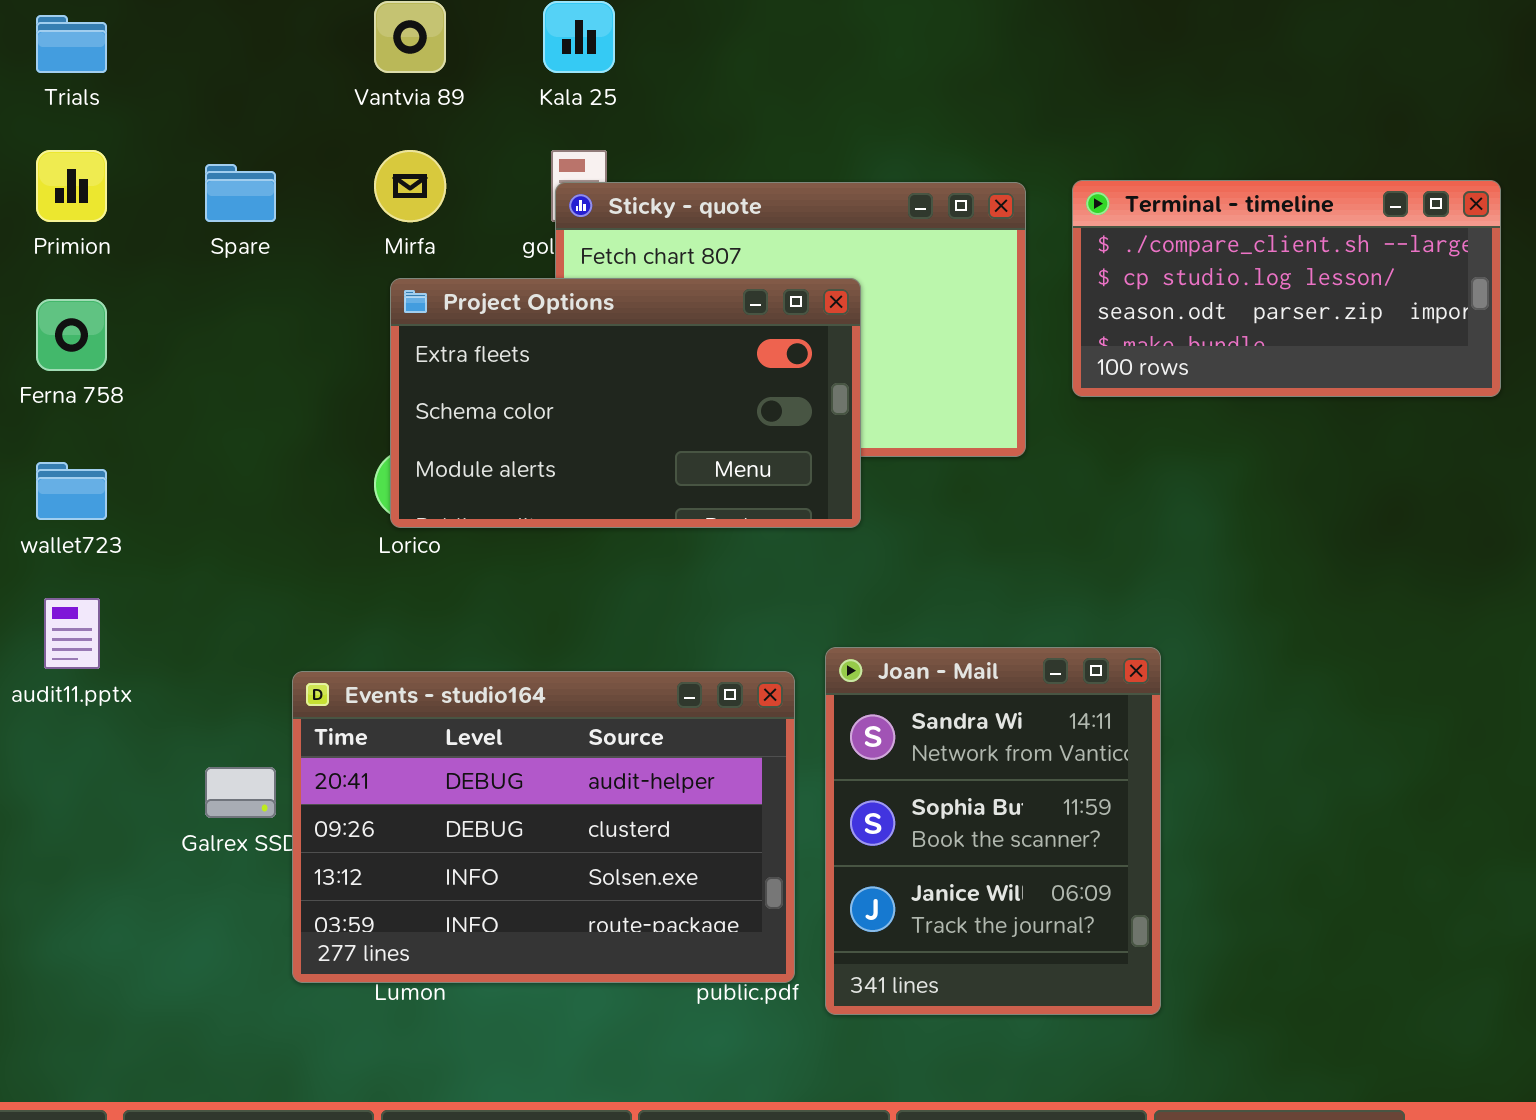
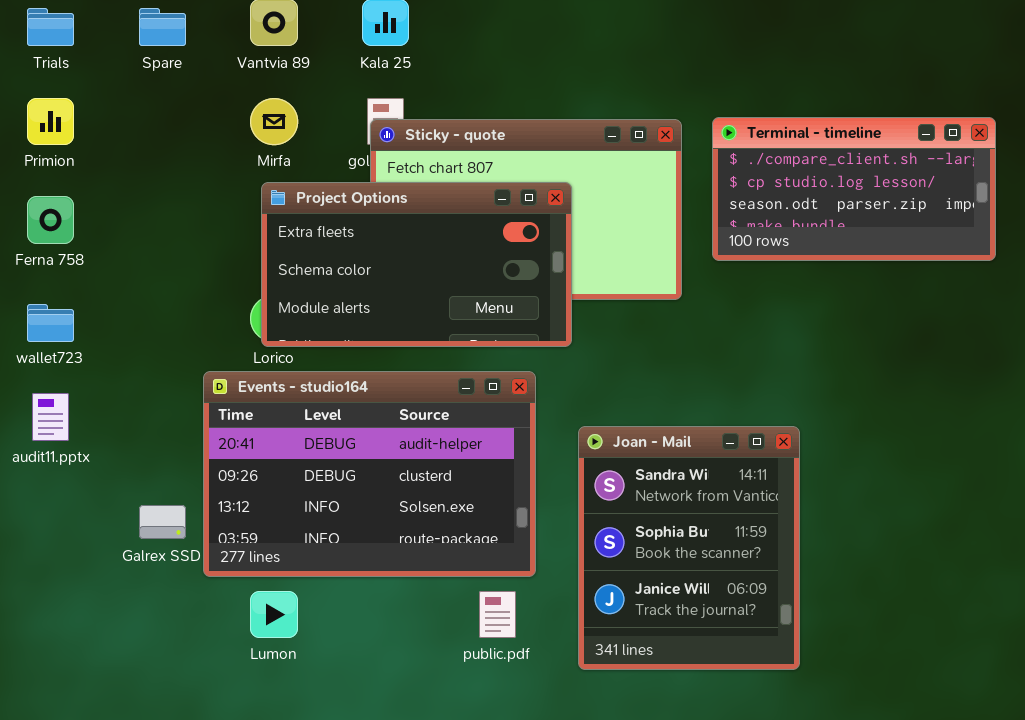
Spare: [205,164,276,222] -> [139,8,186,46], moved
Joan - Mail: [825,647,1161,1015] -> [578,426,800,670], moved
Events - studio164: [292,671,795,983] -> [203,371,536,577], moved

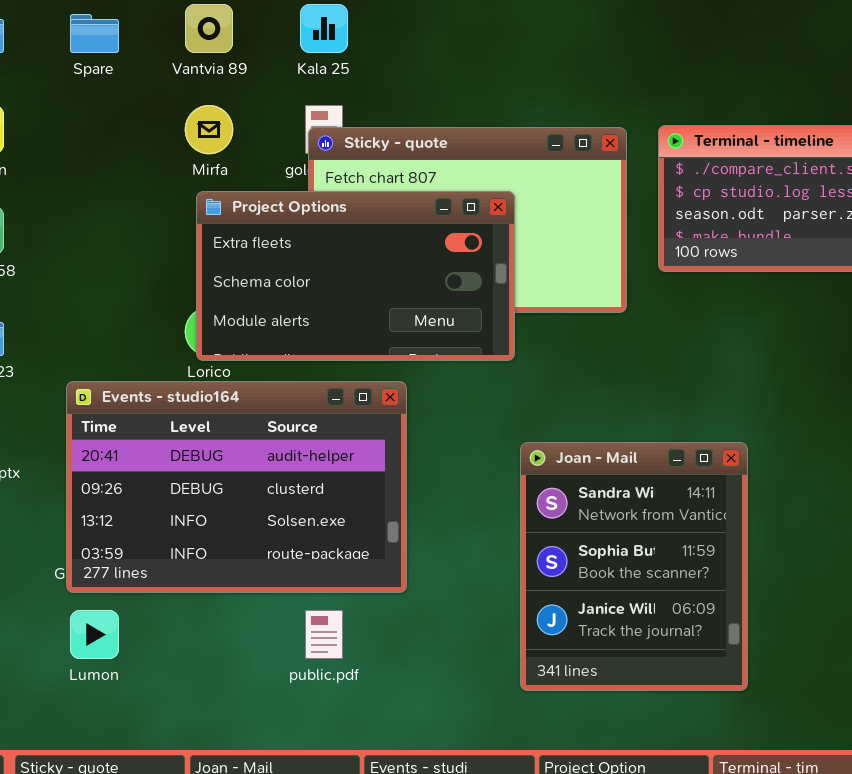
Events - studio164: [203,371,536,577] -> [66,381,407,593], moved
Lumon: [250,591,298,638] -> [70,610,119,659], moved
public.pdf: [479,591,516,638] -> [305,610,343,659], moved

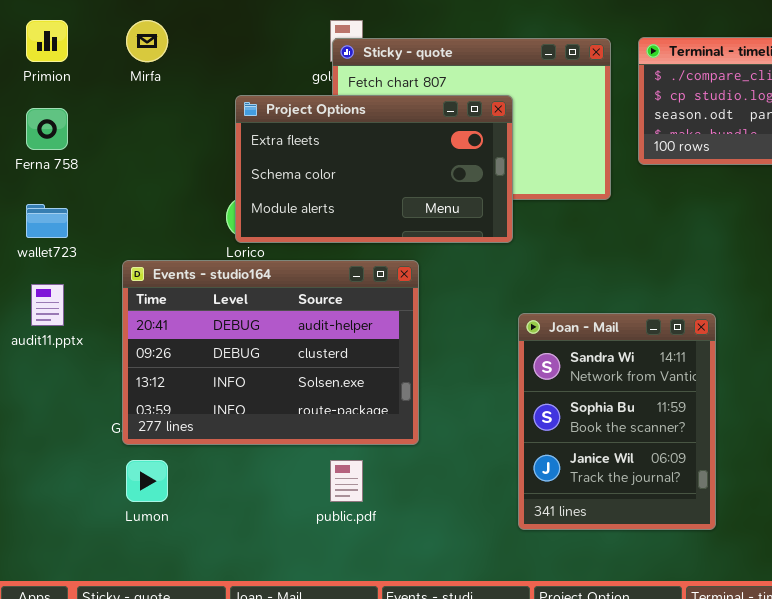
Mirfa: [185,105,233,154] -> [126,20,168,62], moved

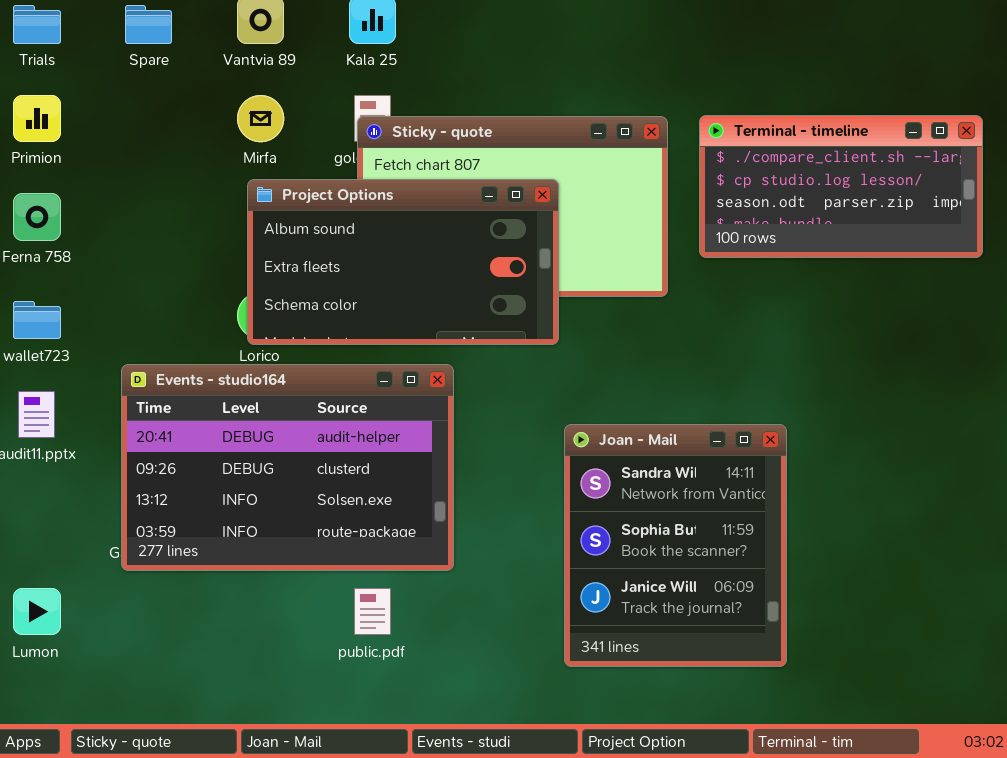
Mirfa: [126,20,168,62] -> [237,95,284,142], moved
Project Options: [235,95,513,243] -> [247,179,559,345], scrolled up 1 row
Lumon: [126,460,168,502] -> [13,588,61,635], moved

